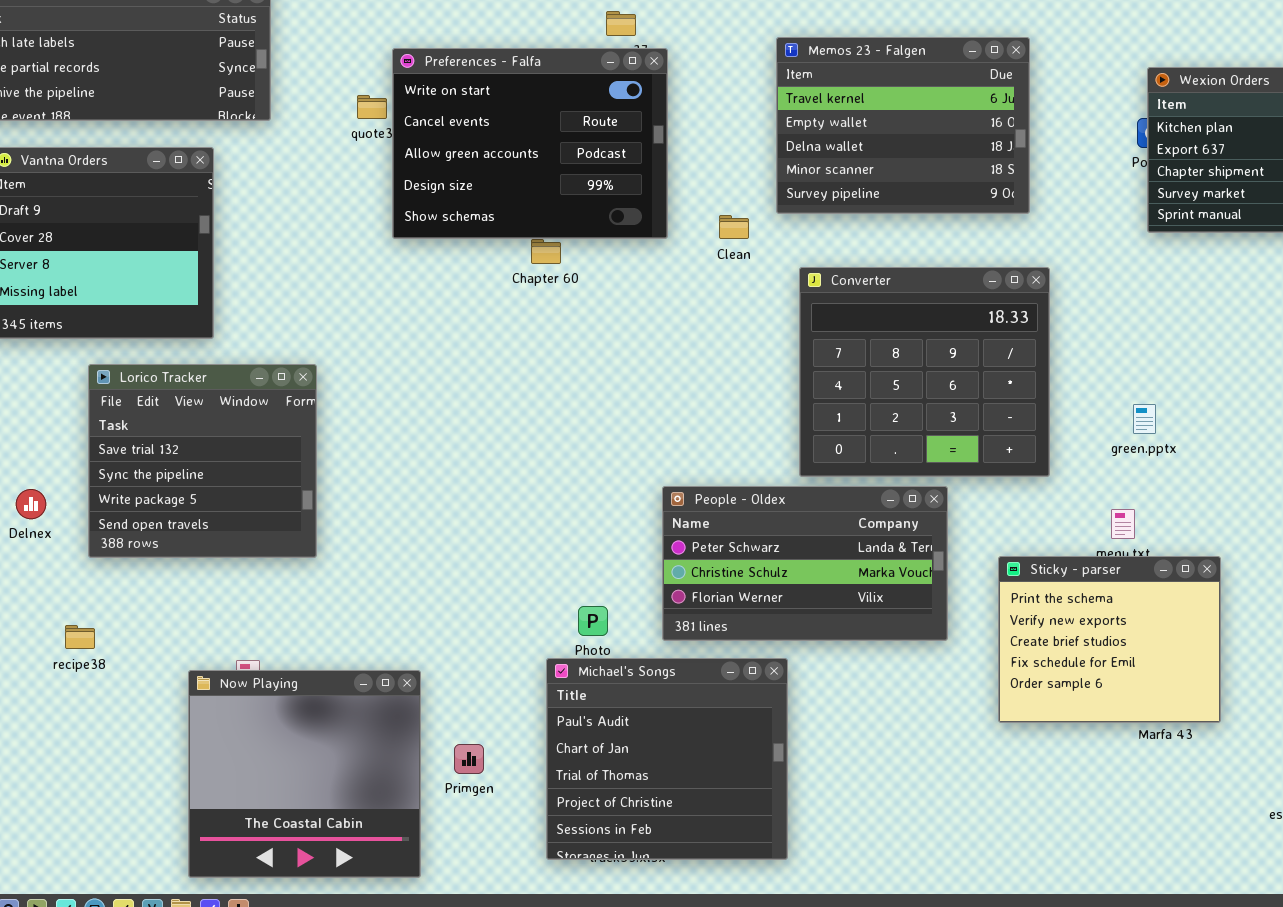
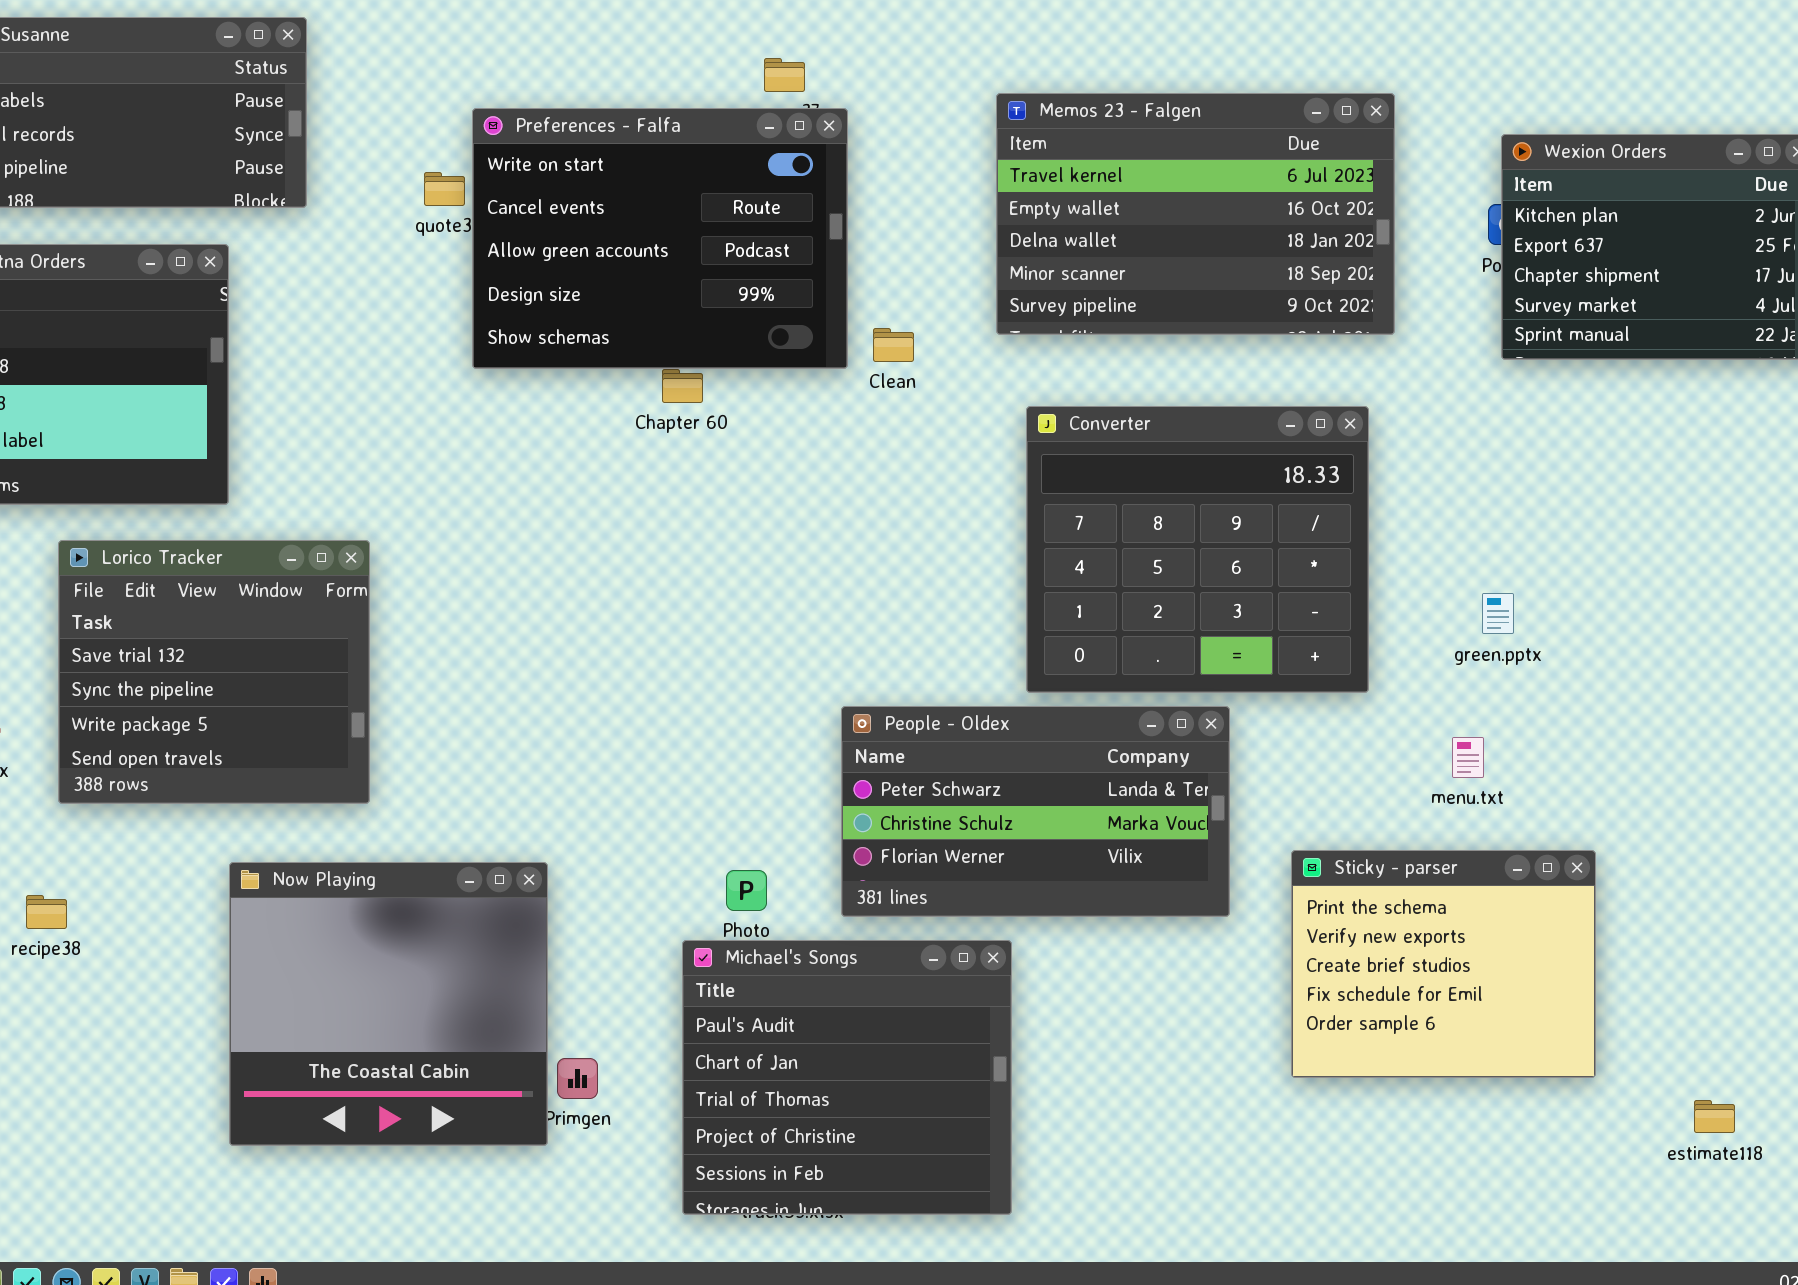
Memos 23 - Falgen: [776,37,1030,214] -> [996,93,1395,335], resized
Clean: [719,215,749,239] -> [873,328,914,362], moved
Sticky - parser: [998,556,1221,723] -> [1291,850,1596,1078], moved
Now Playing: [188,670,421,878] -> [229,862,548,1146], moved

